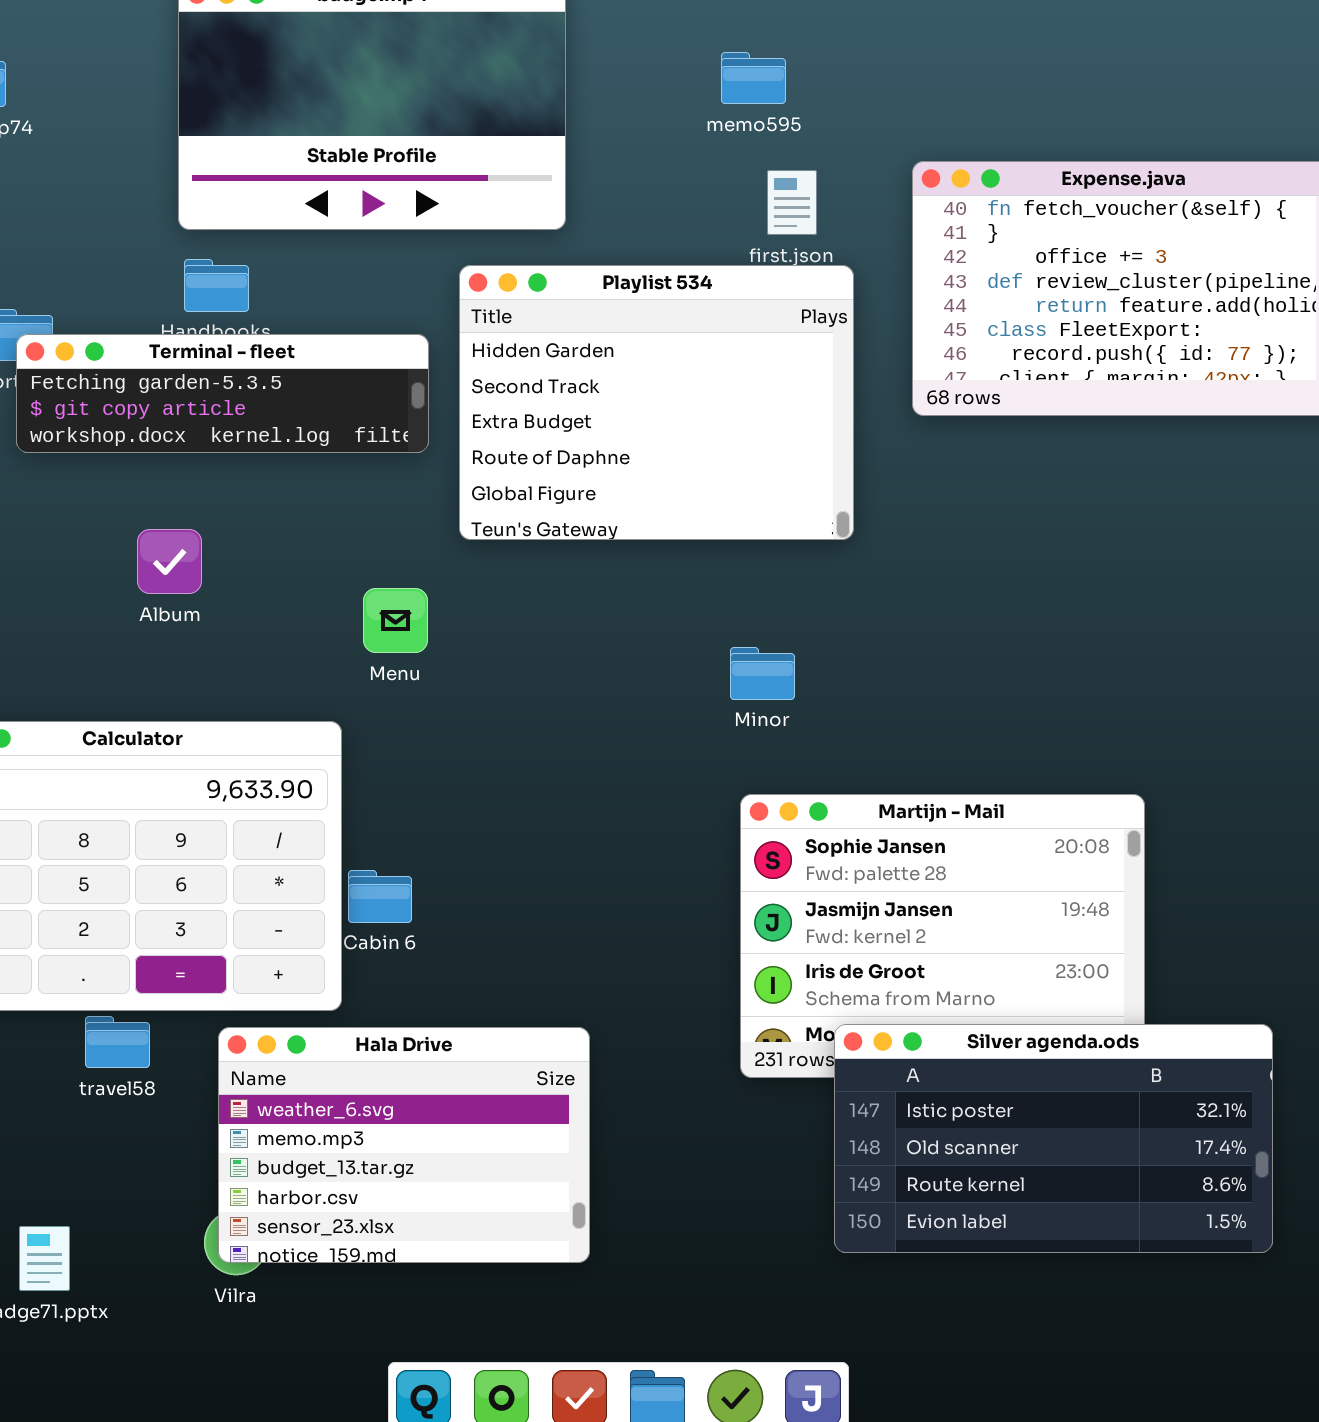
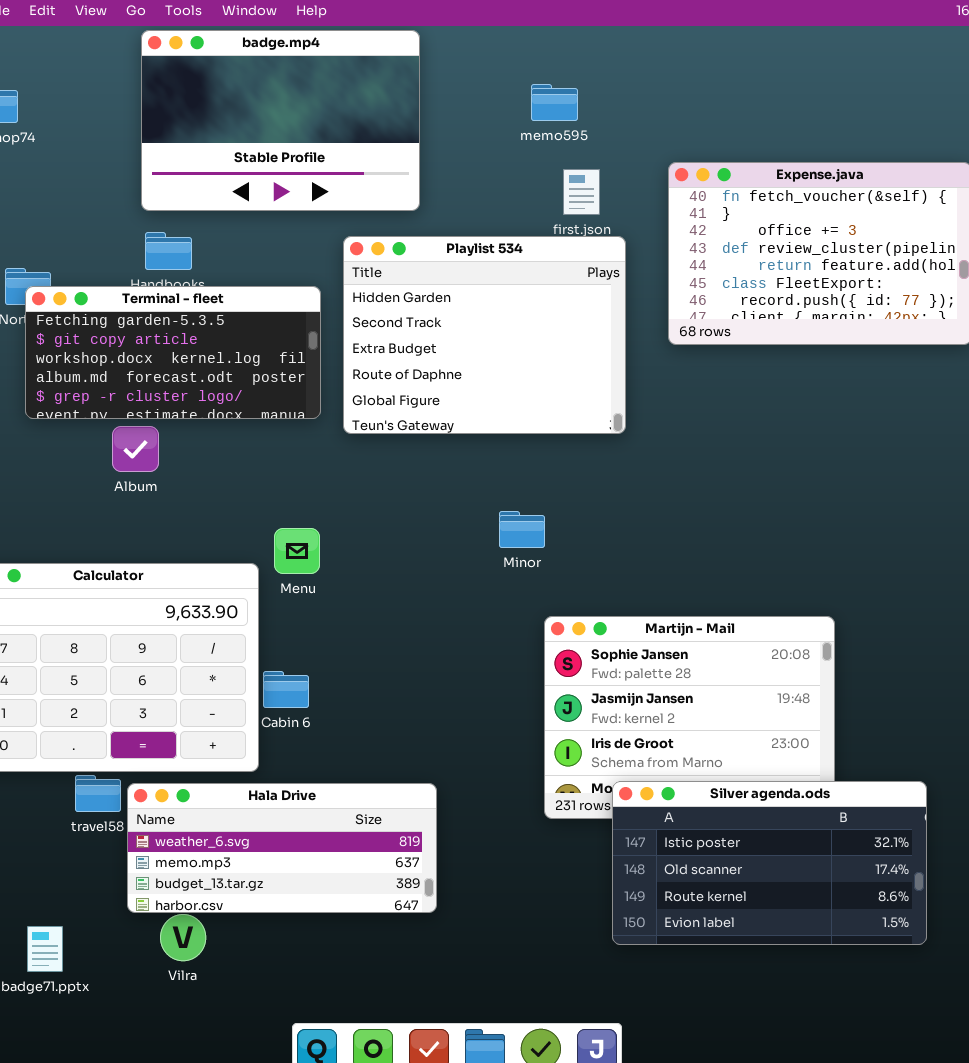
Terminal - fleet: [16,334,429,453] -> [25,286,321,419], resized
Menu: [363,588,428,653] -> [274,528,320,574], moved
Minor: [730,647,795,700] -> [499,511,545,548], moved
Hala Drive: [218,1027,590,1263] -> [127,783,437,913], resized

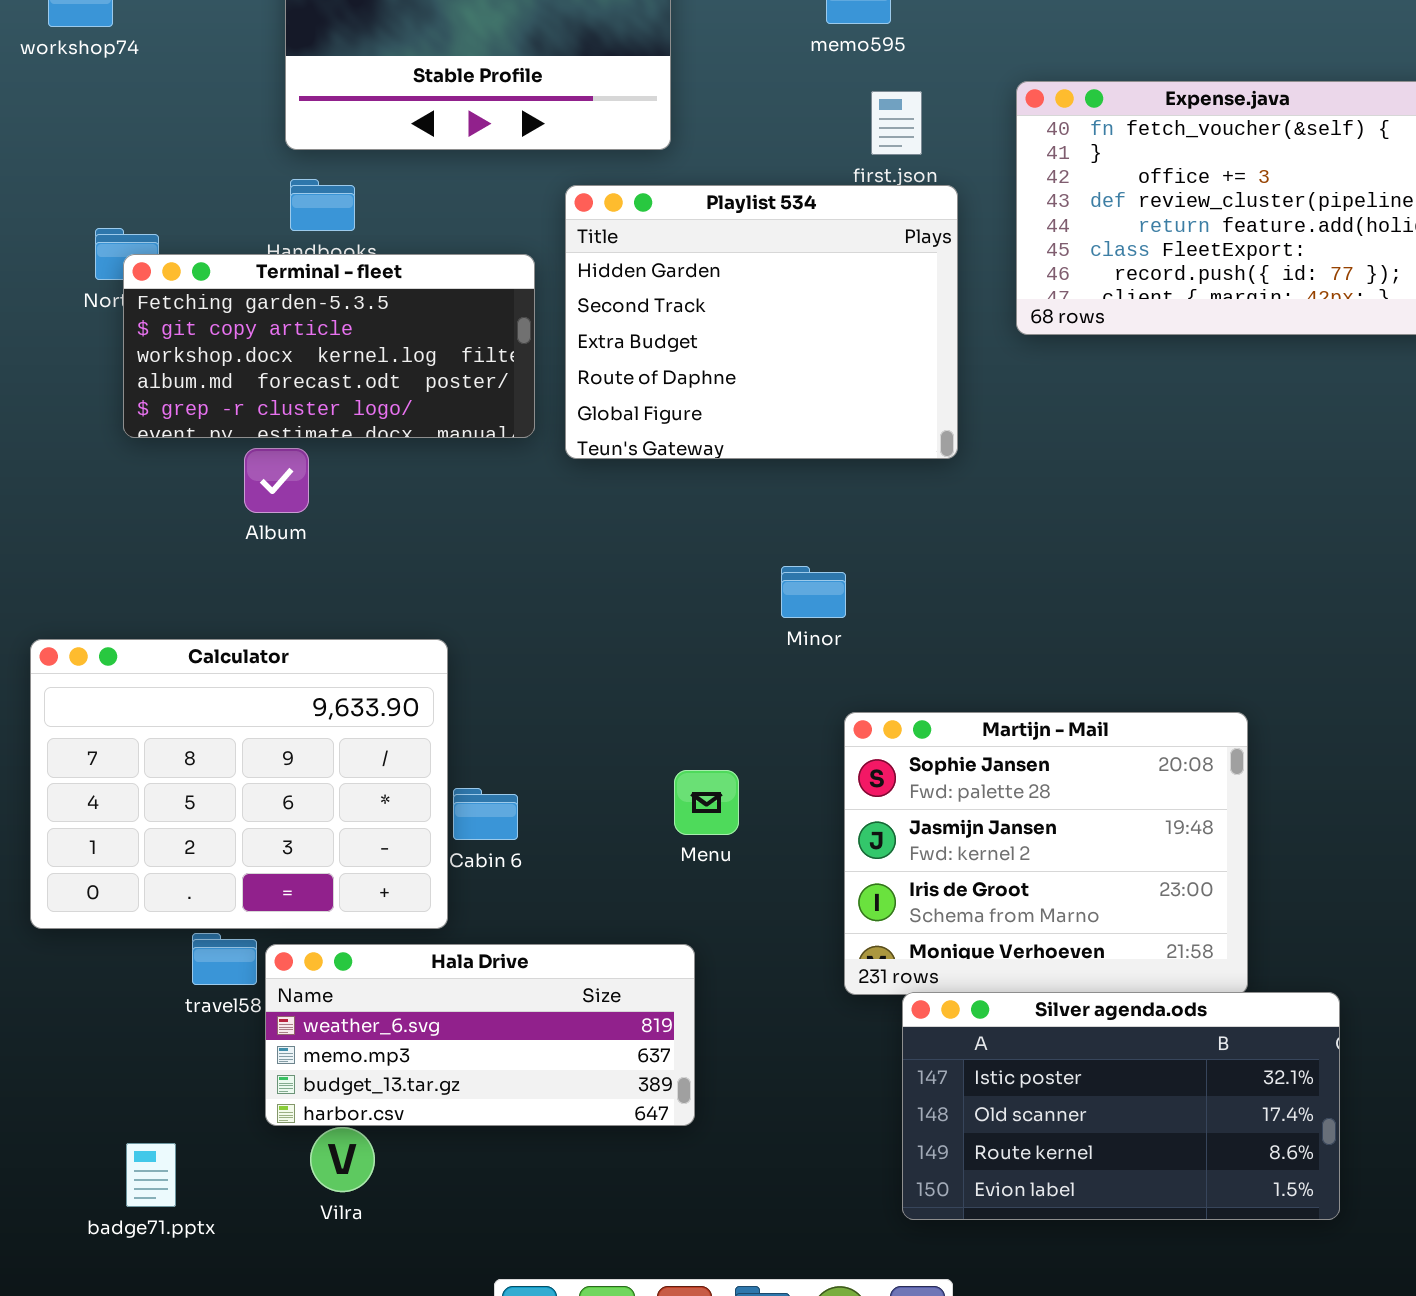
Menu: [274,528,320,574] -> [674,770,739,835], moved
Silver agenda.ods: [612,781,927,945] -> [902,992,1340,1220], moved

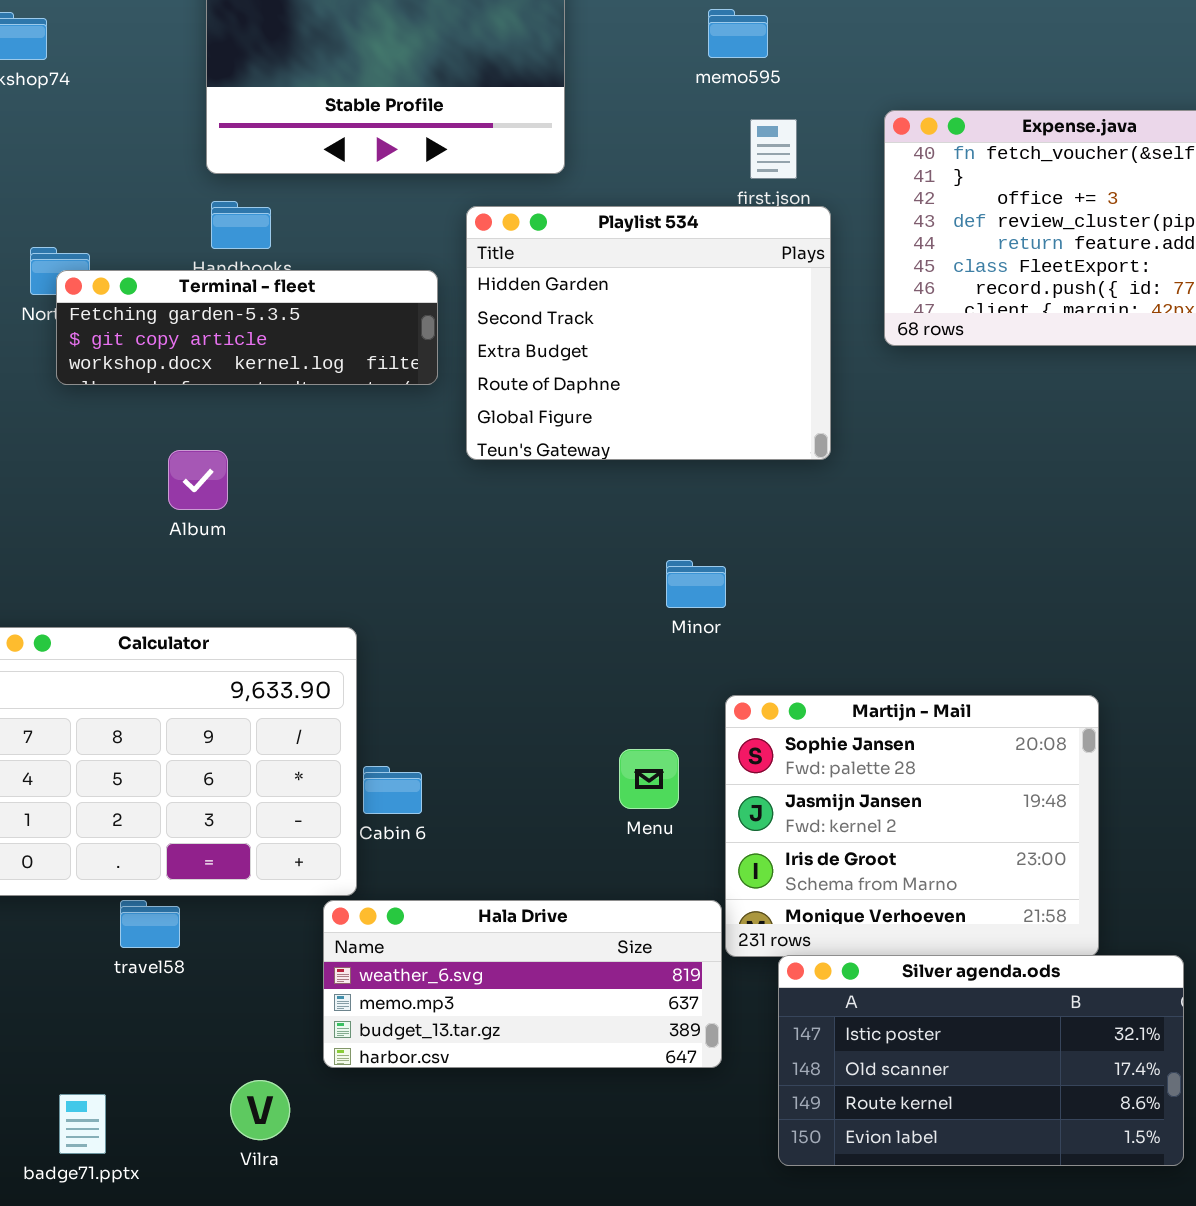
Terminal - fleet: [123,254,535,438] -> [56,270,438,385], resized
Menu: [674,770,739,835] -> [619,749,679,809], moved
Hala Drive: [265,944,695,1126] -> [323,900,722,1068], moved

